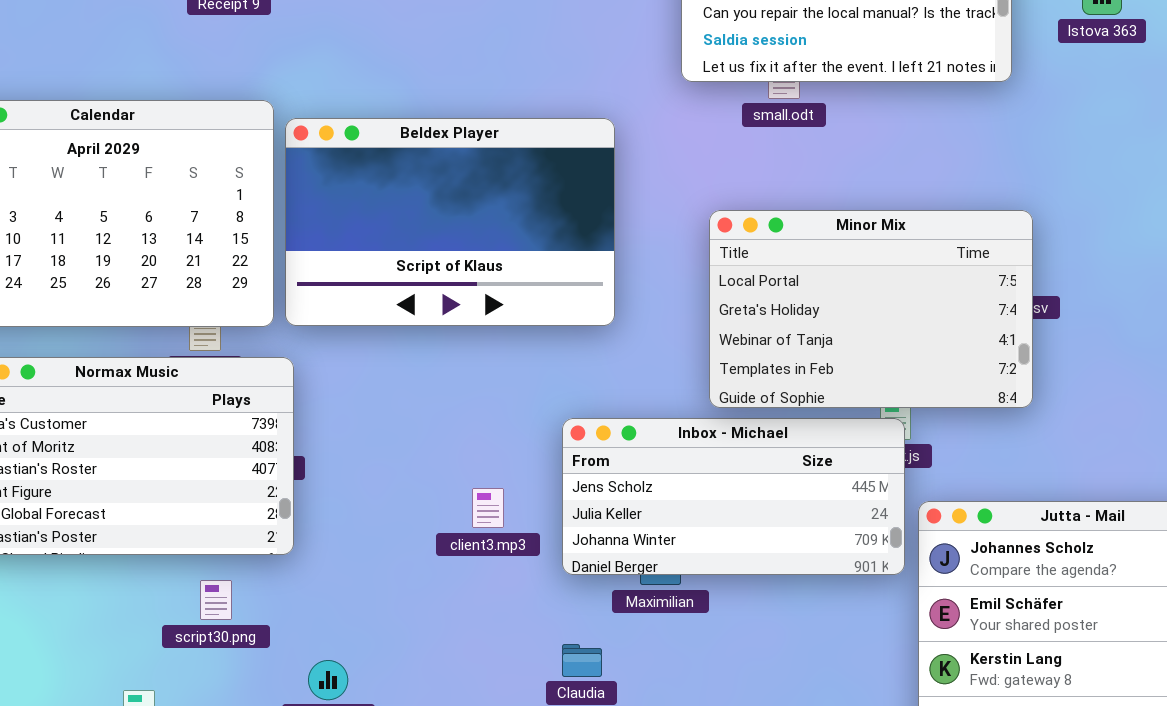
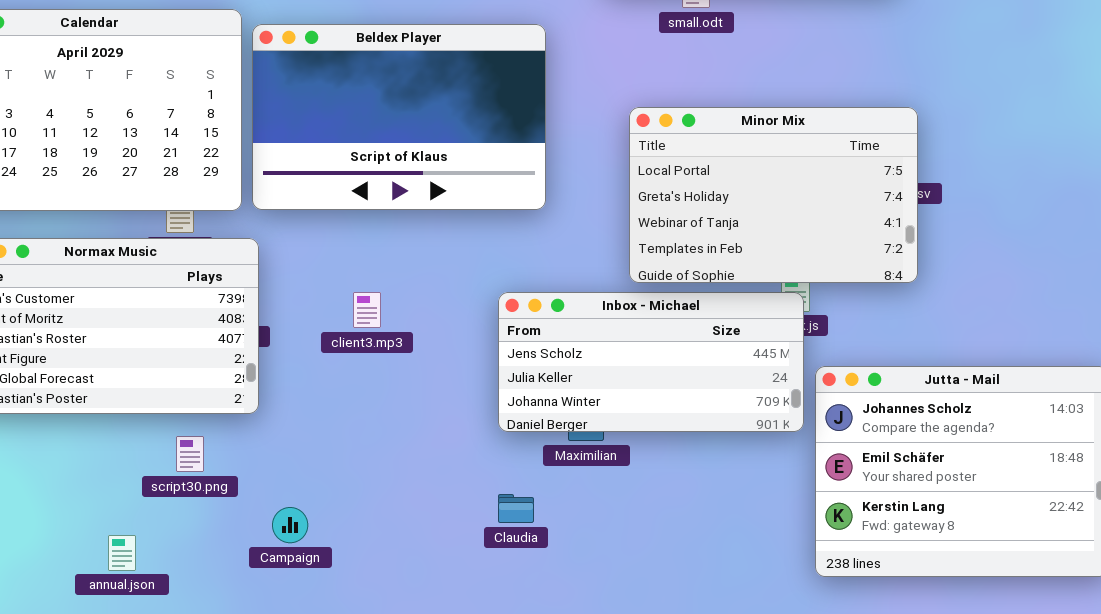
client3.mp3: [472,488,504,528] -> [353,292,381,328], moved

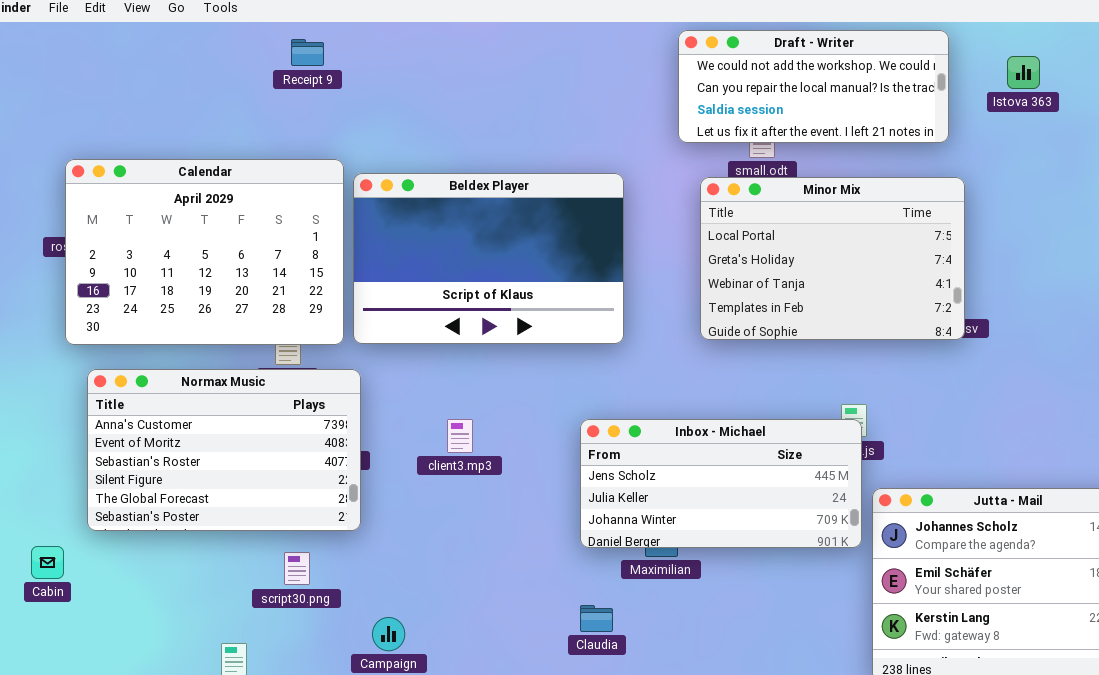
Minor Mix: [629,107,918,283] -> [700,177,965,340], moved

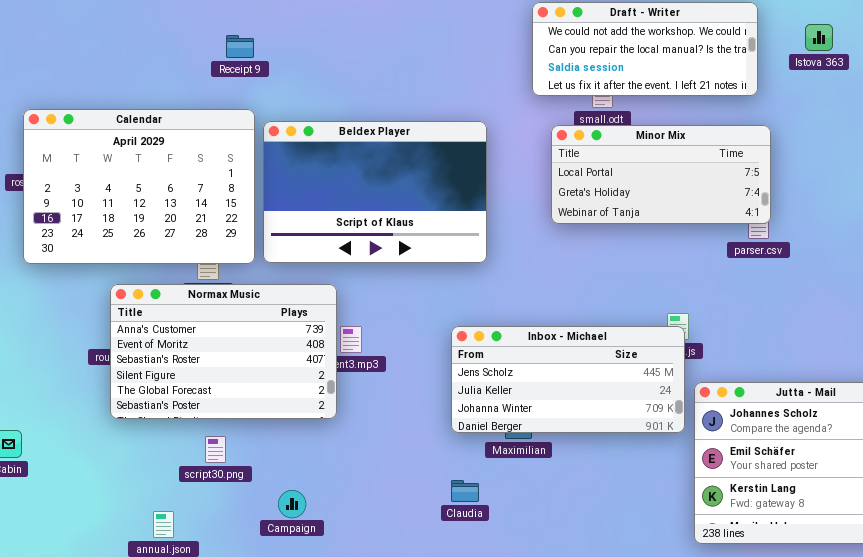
Receipt 9: [291,39,324,66] -> [226,35,254,58], moved
Minor Mix: [700,177,965,340] -> [551,125,771,224], resized
Normax Music: [87,369,361,531] -> [110,284,337,419], moved

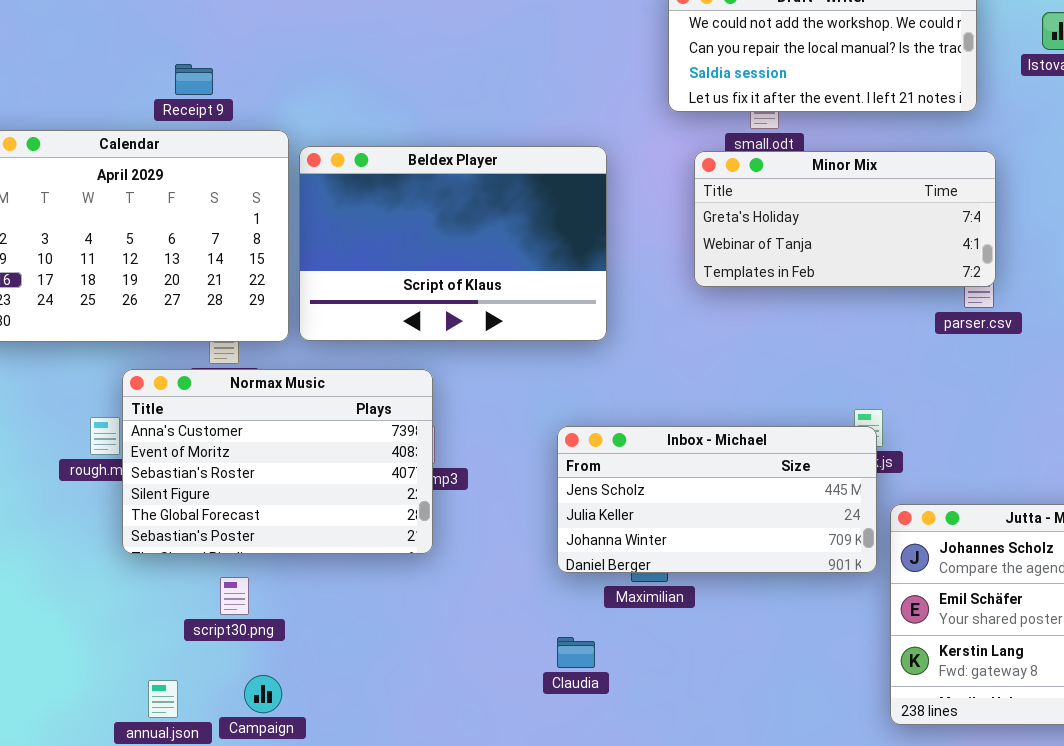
Receipt 9: [226,35,254,58] -> [175,64,213,95], moved
Minor Mix: [551,125,771,224] -> [694,151,996,287], scrolled down 1 row
Normax Music: [110,284,337,419] -> [122,369,433,554], moved
Campaign: [278,490,306,518] -> [244,675,282,713], moved

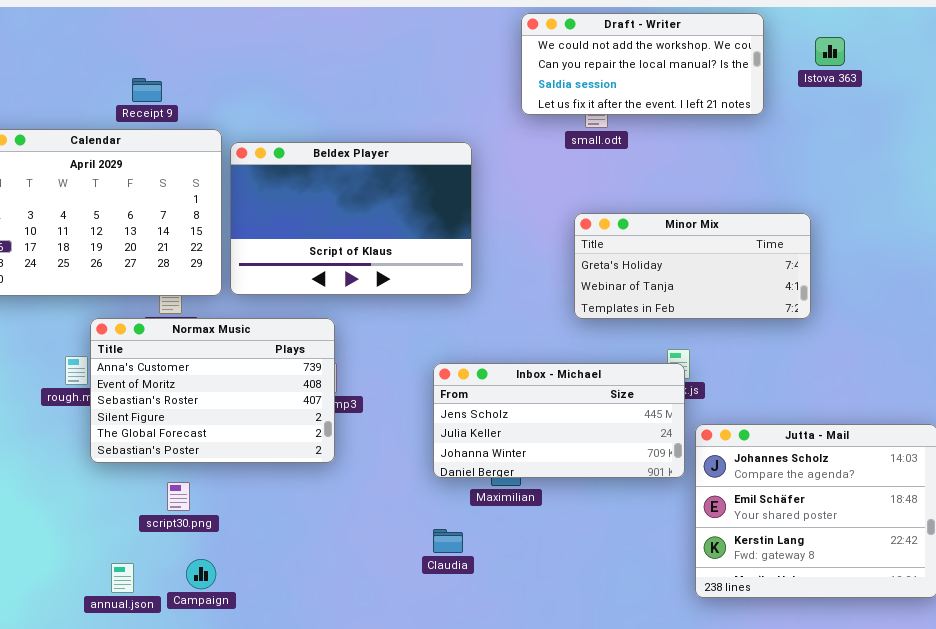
Minor Mix: [694,151,996,287] -> [574,213,811,319], moved

